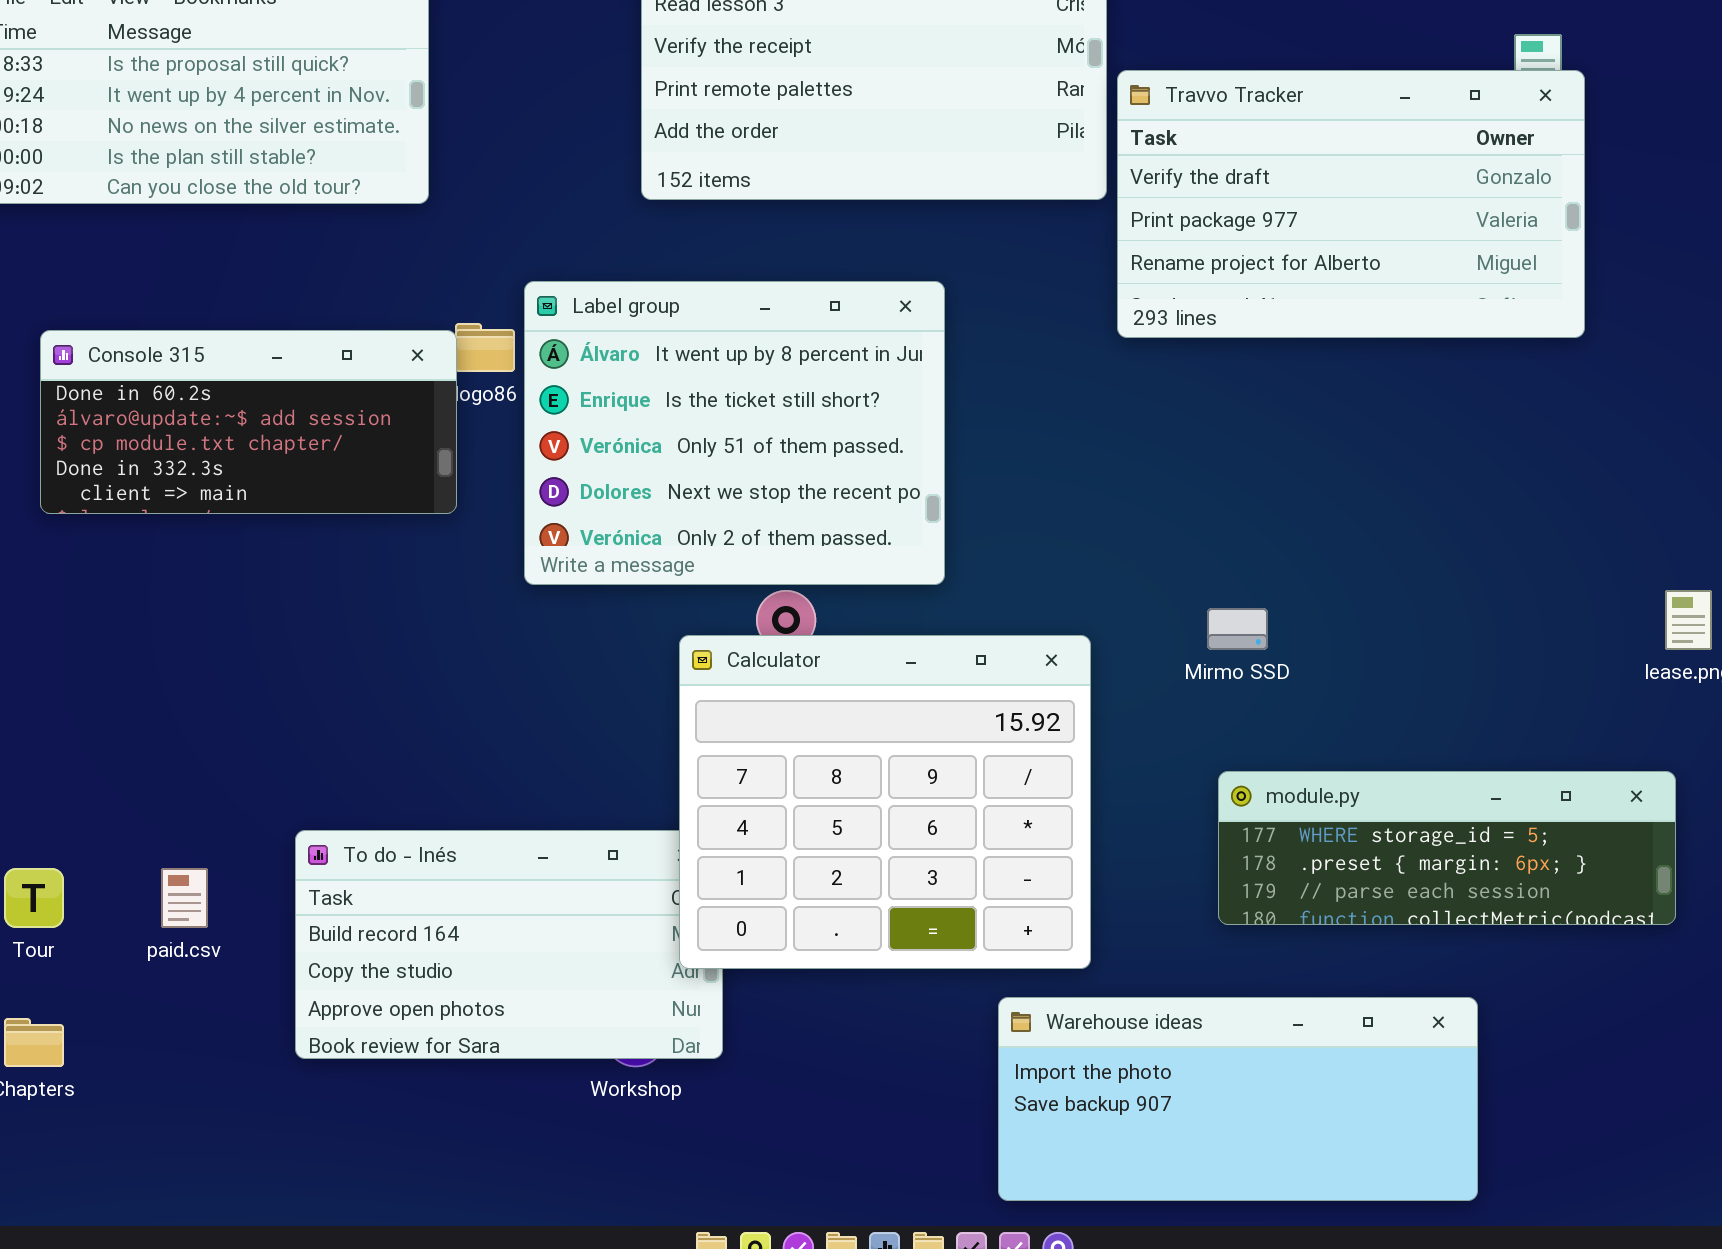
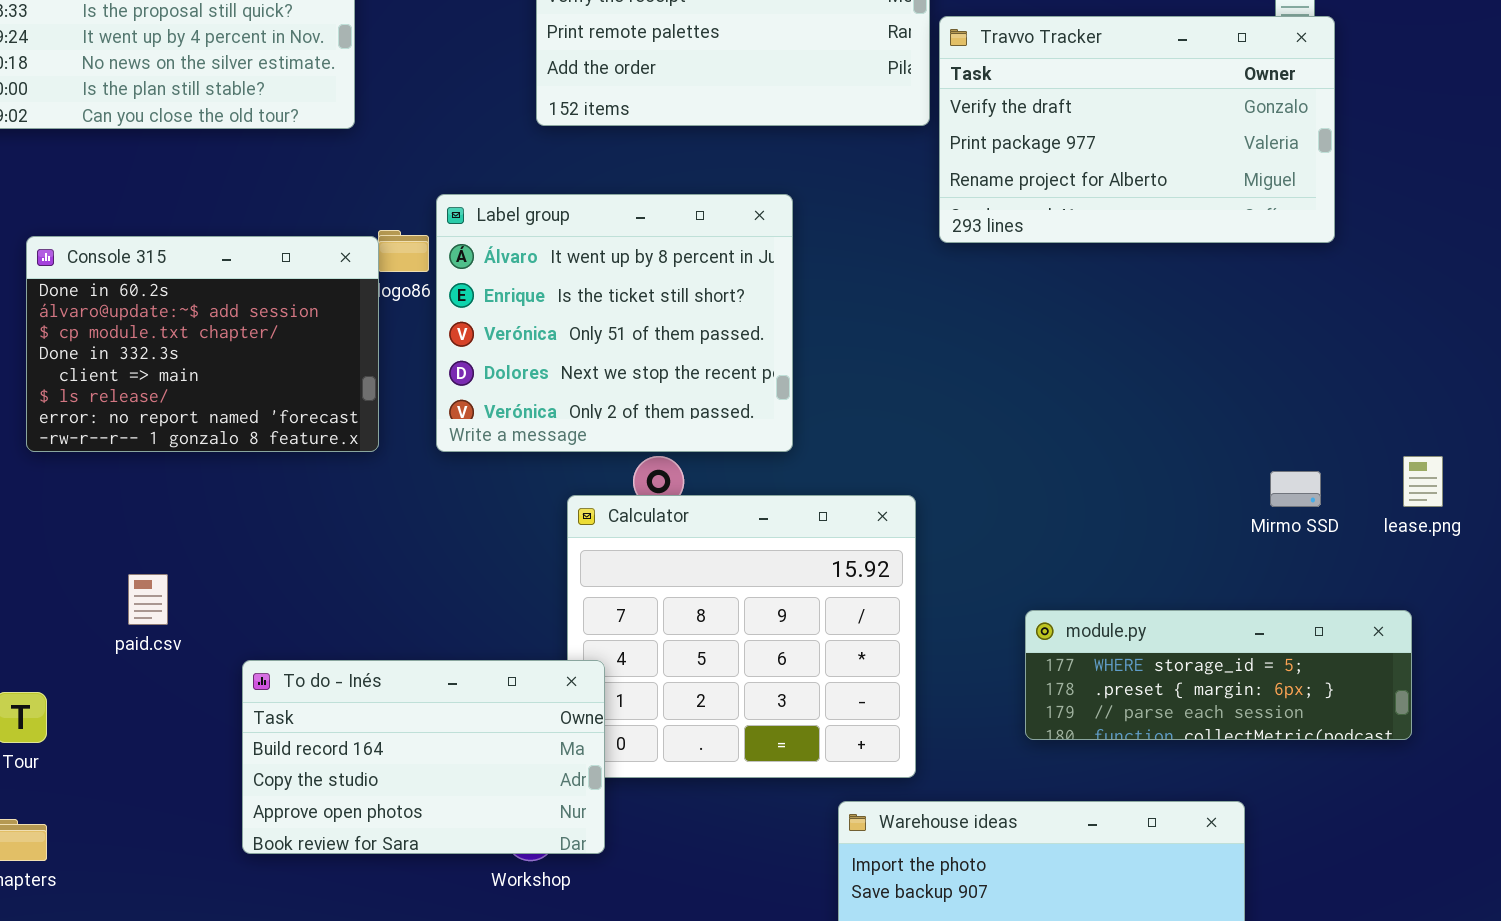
Console 315: [40,330,457,514] -> [26,236,379,452], resized
Mirmo SSD: [1207,608,1268,650] -> [1270,471,1321,507], moved
To do - Inés: [295,830,723,1059] -> [242,660,605,854], raised
paid.csv: [161,868,208,928] -> [128,574,168,625], moved

